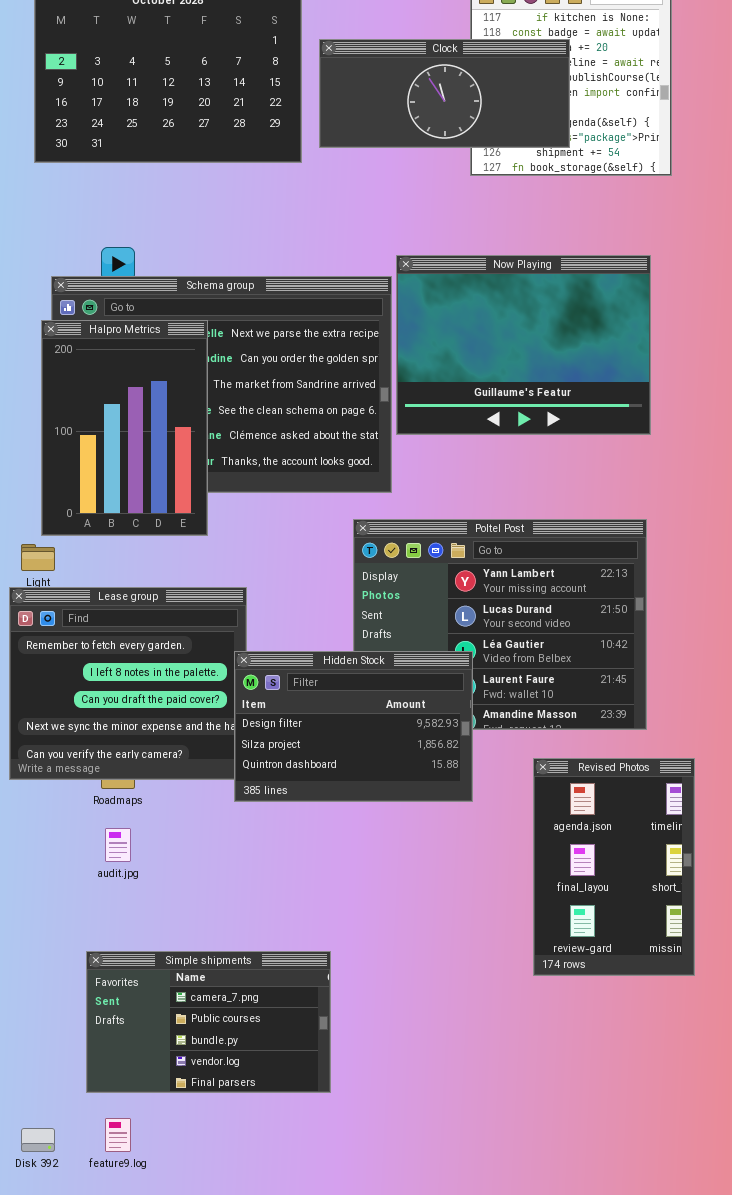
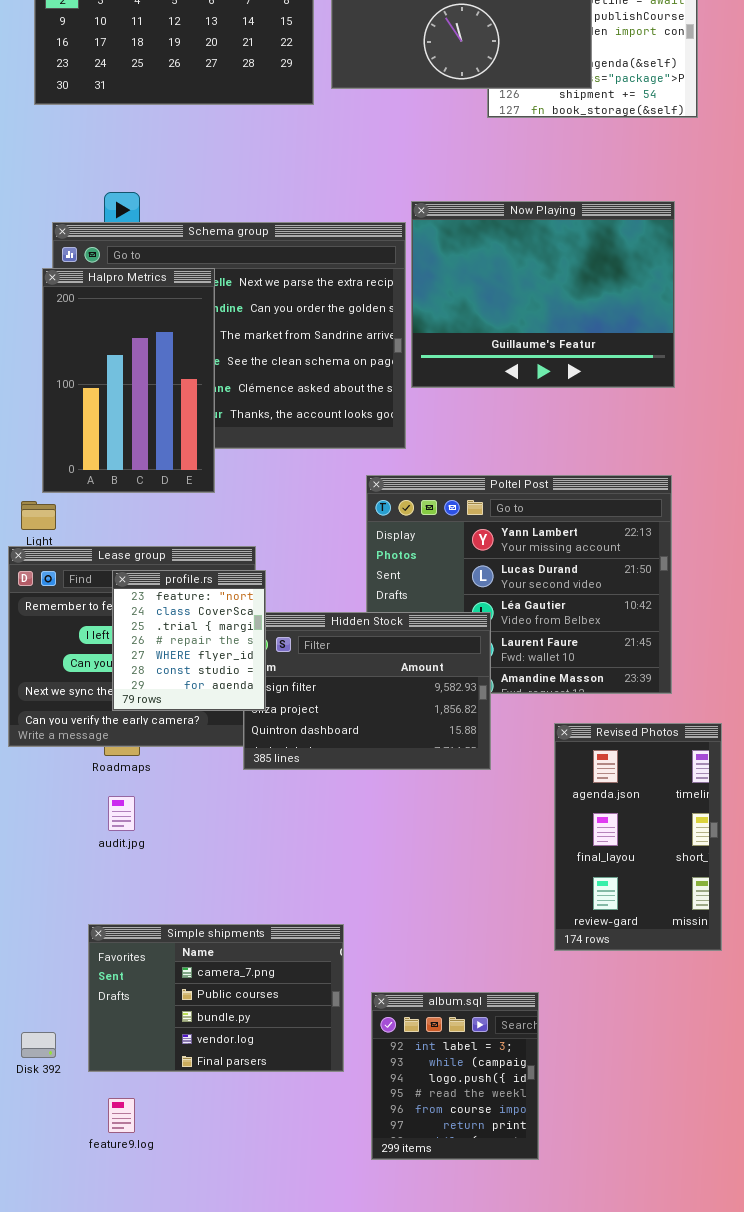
profile.rs: none -> [112,570,266,711], opened
album.sql: none -> [371,992,539,1160], opened
Disk 392: [21,1128,55,1152] -> [21,1032,56,1058], moved

